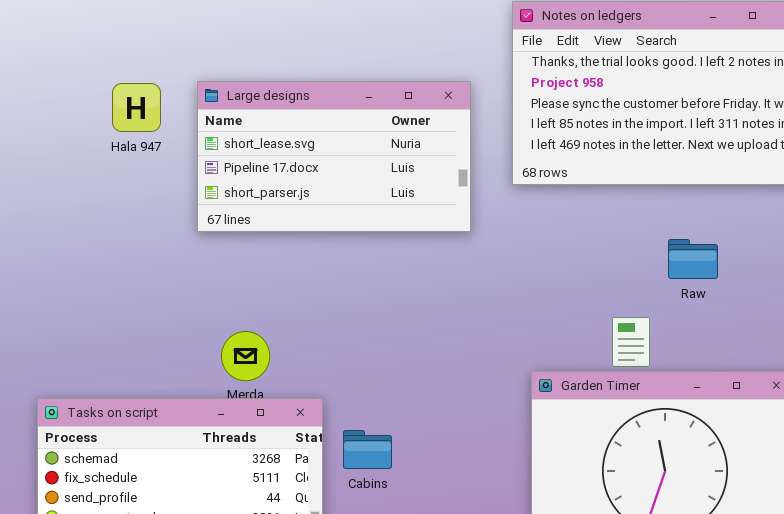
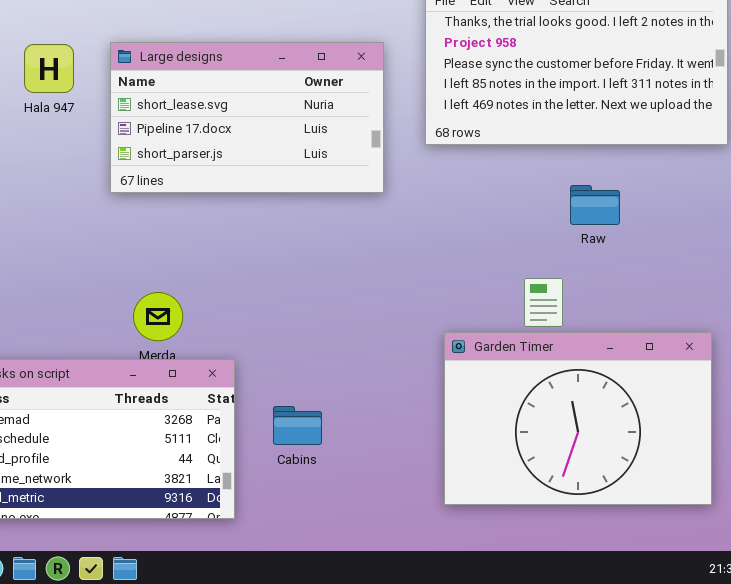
Raw: [668,239,718,279] -> [570,185,620,225], moved
Cabins: [343,430,392,469] -> [273,406,322,445], moved

